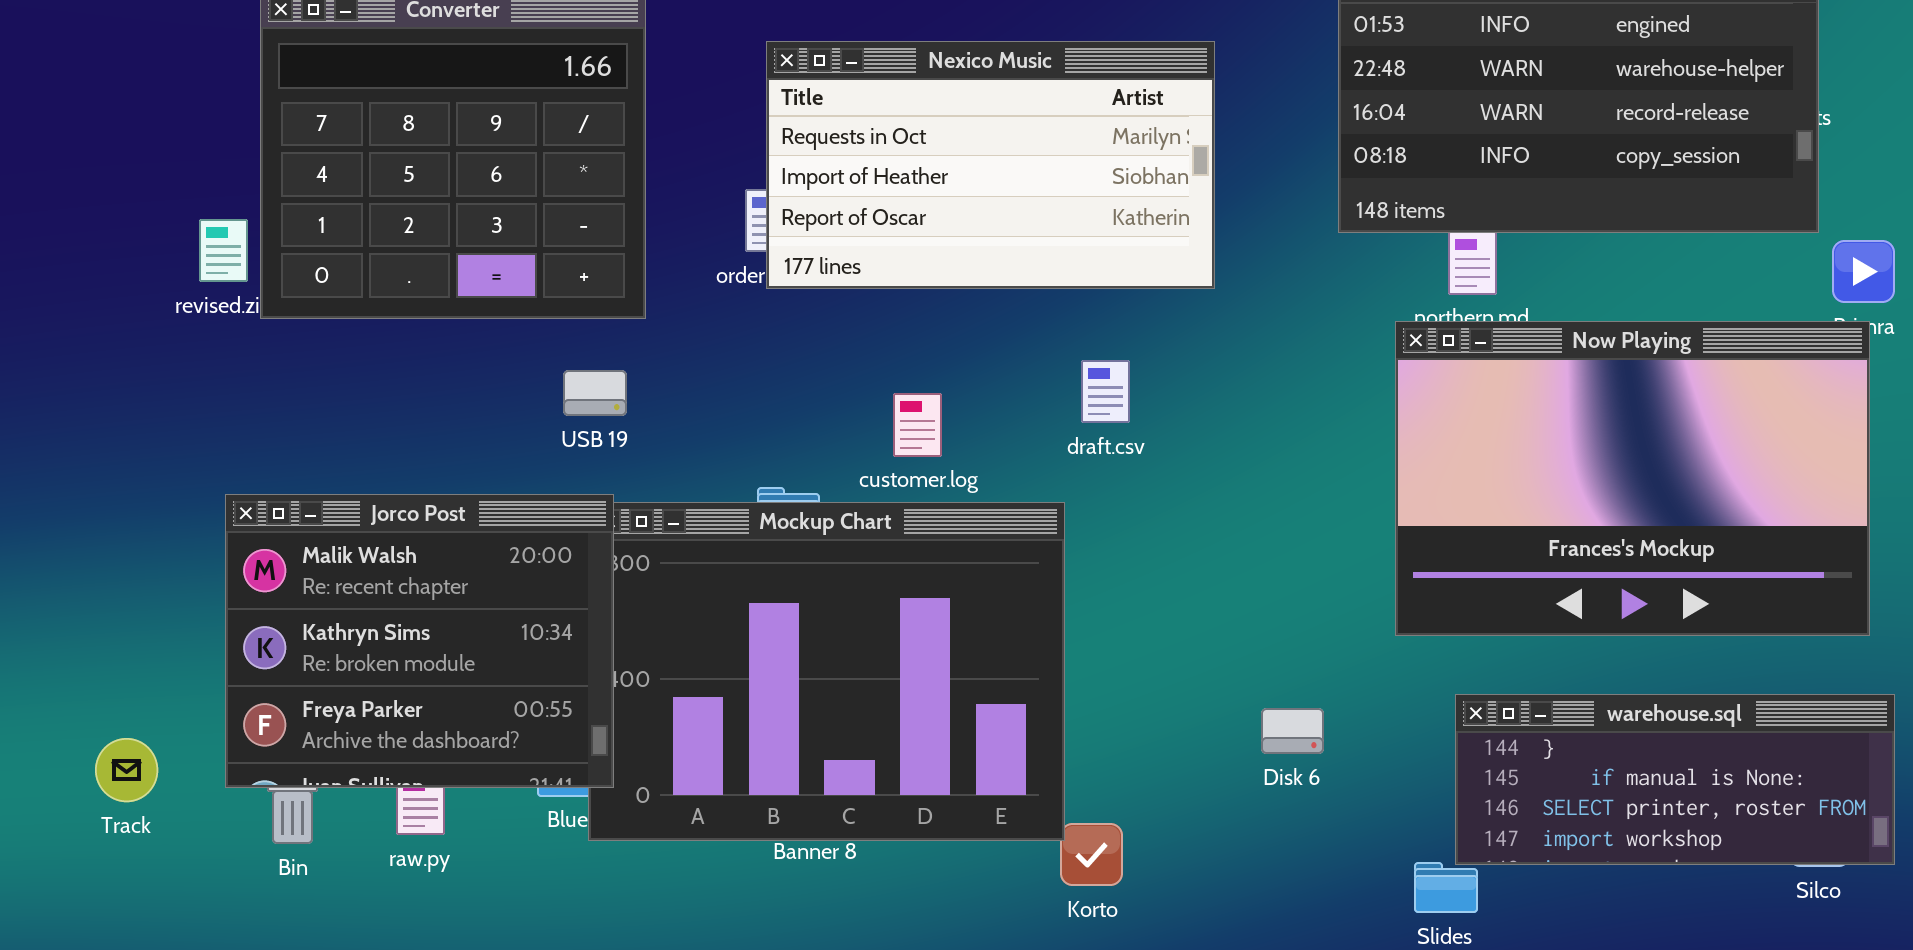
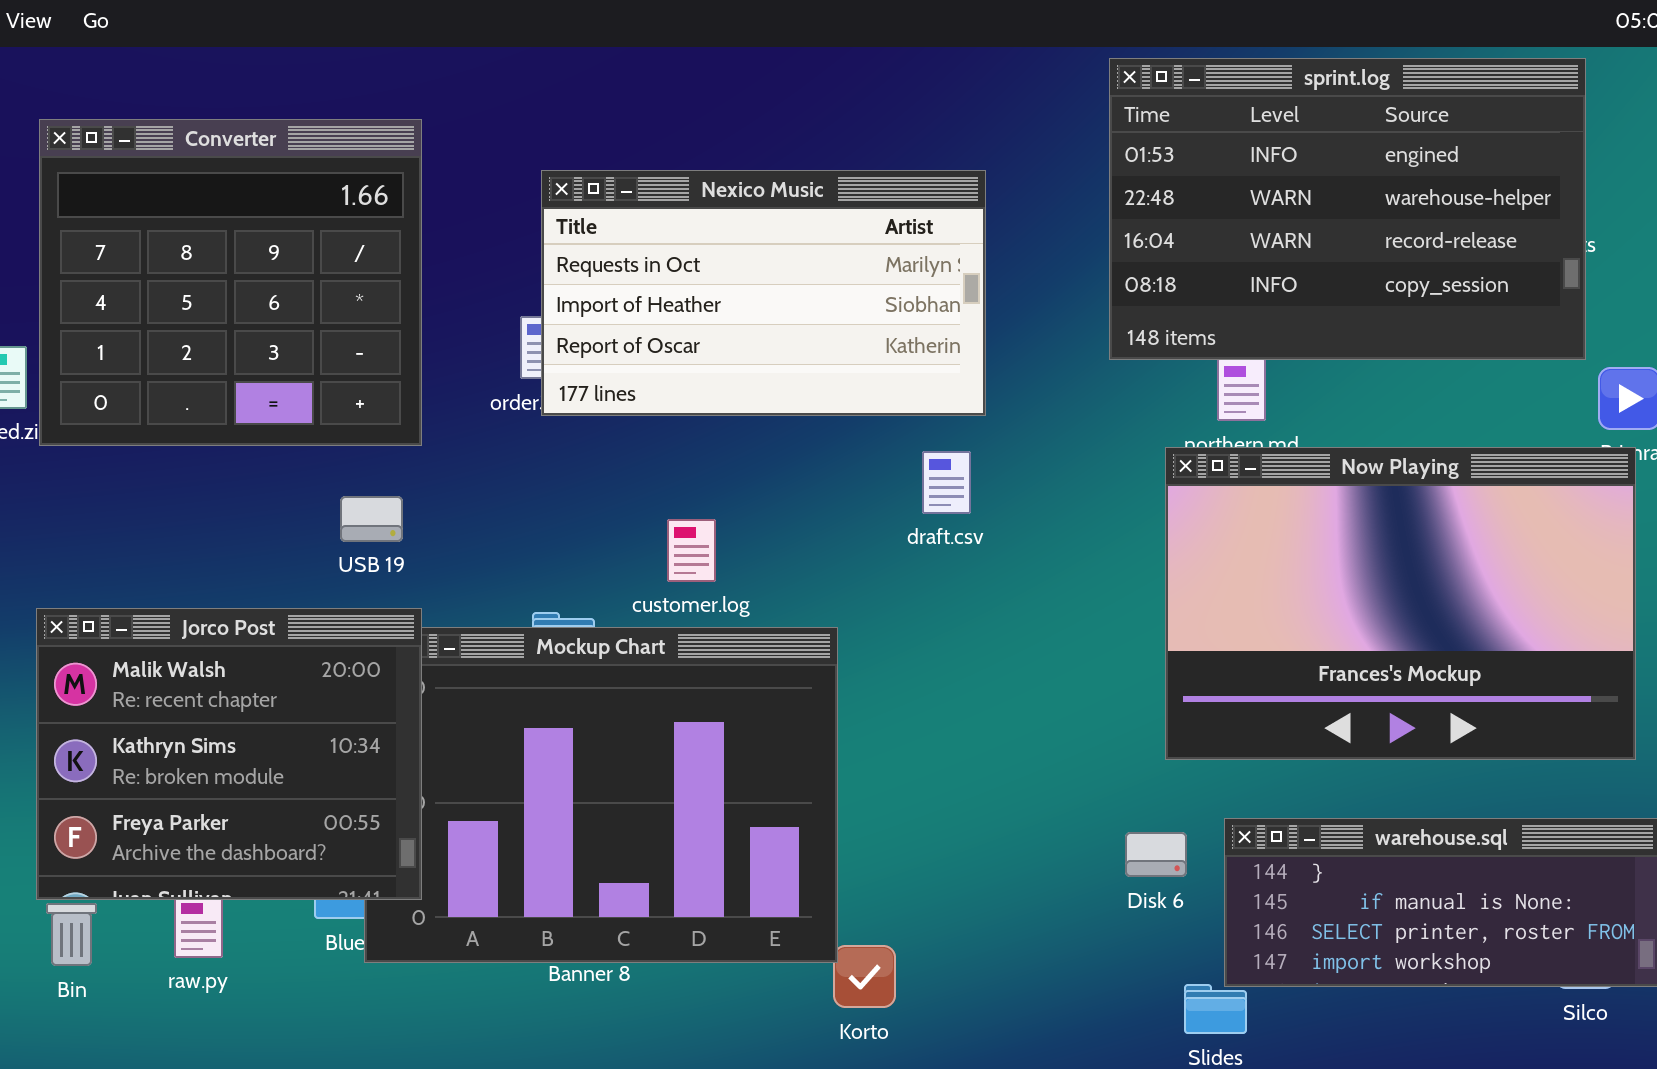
draft.csv: [1081,360,1130,423] -> [922,451,971,514], moved
Jorco Post: [225,494,614,788] -> [36,608,422,900], moved
Disk 6: [1261,708,1324,754] -> [1125,832,1187,877], moved

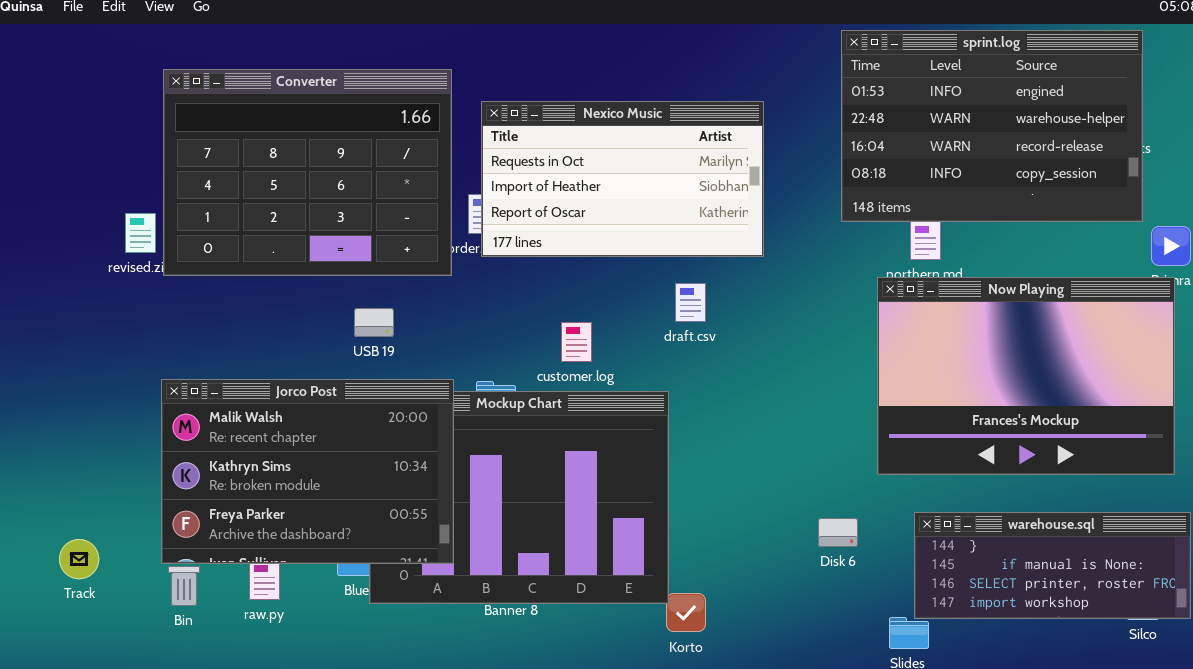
Converter: [39,119,422,446] -> [163,69,452,276], resized
draft.csv: [922,451,971,514] -> [675,283,706,322], moved
Jorco Post: [36,608,422,900] -> [161,379,454,564], resized
Disk 6: [1125,832,1187,877] -> [818,518,858,547], moved

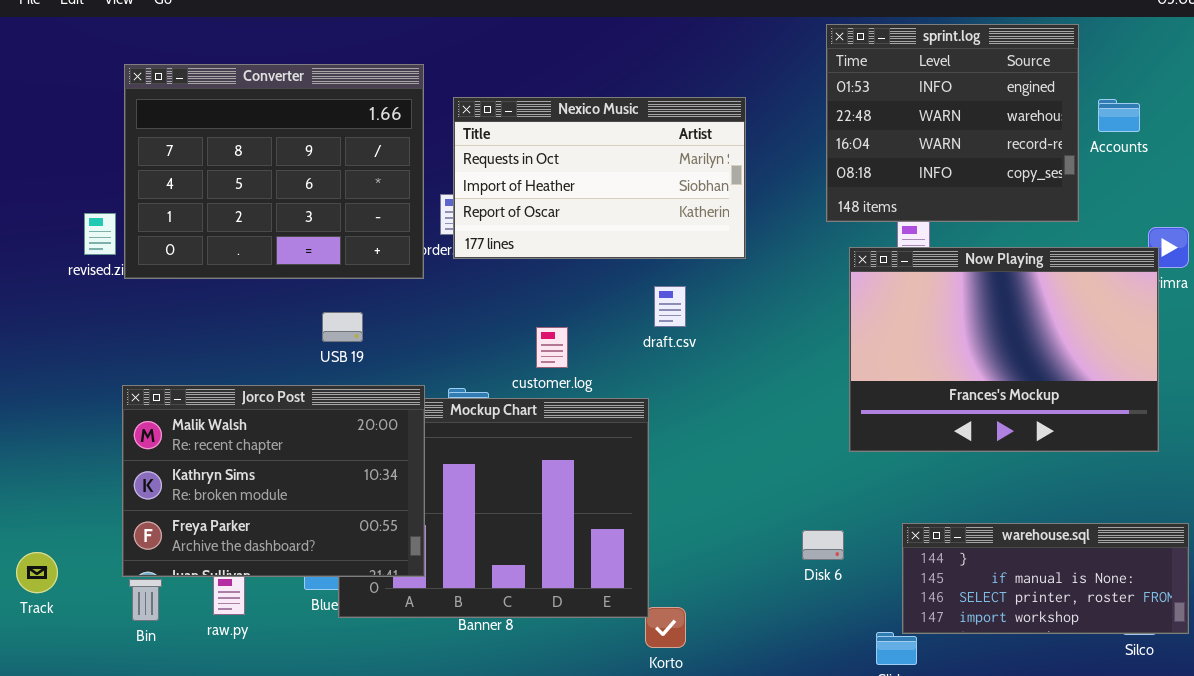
sprint.log: [841,30,1143,222] -> [826,24,1079,222], resized
Now Playing: [877,277,1175,475] -> [849,247,1159,452], moved

